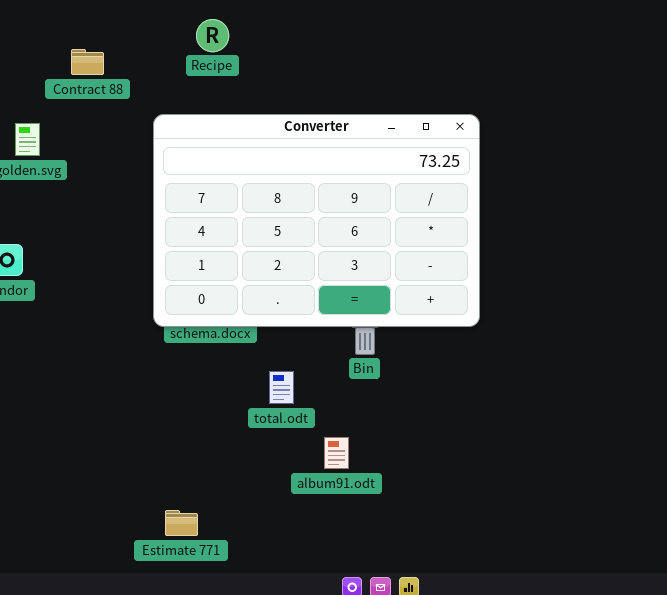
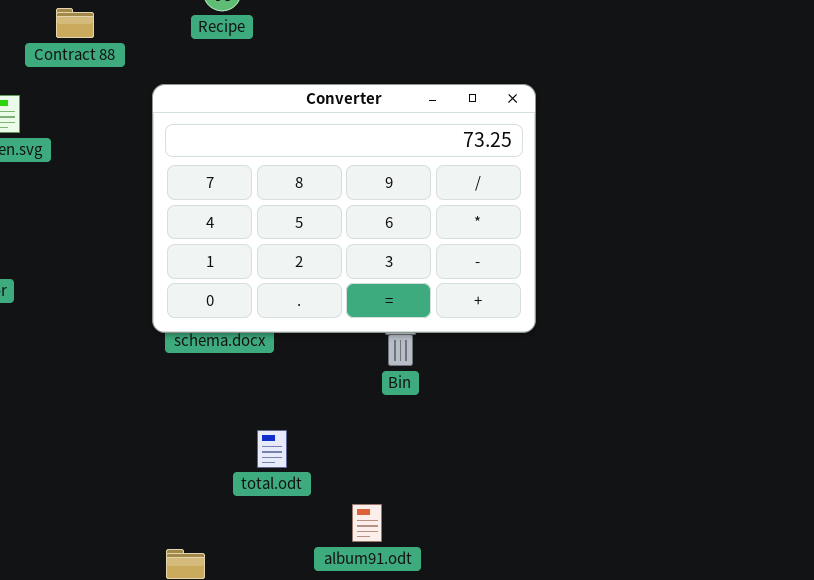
total.odt: [269,371,294,404] -> [257,430,287,468], moved
album91.odt: [324,437,349,469] -> [352,504,382,542], moved

